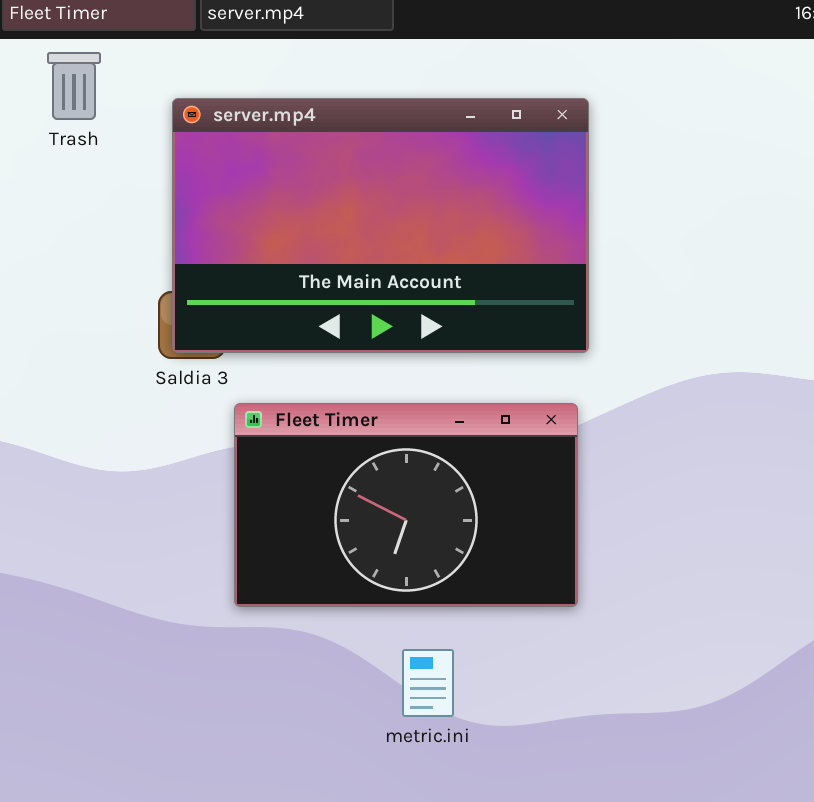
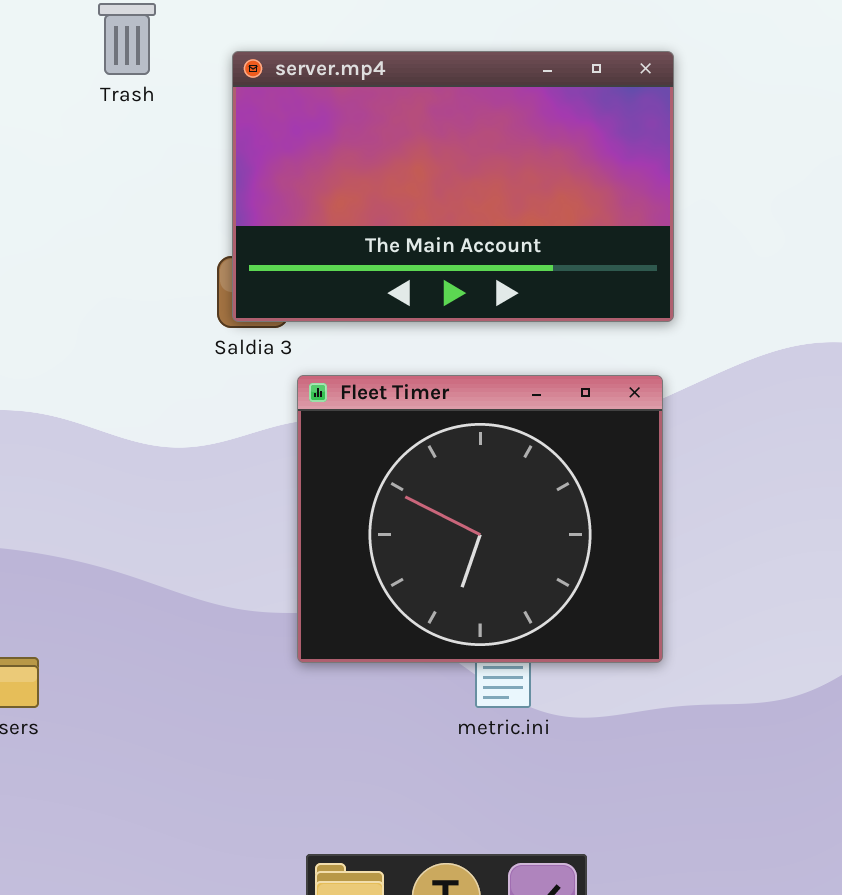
Fleet Timer: [234,403,578,607] -> [297,375,663,663], resized

